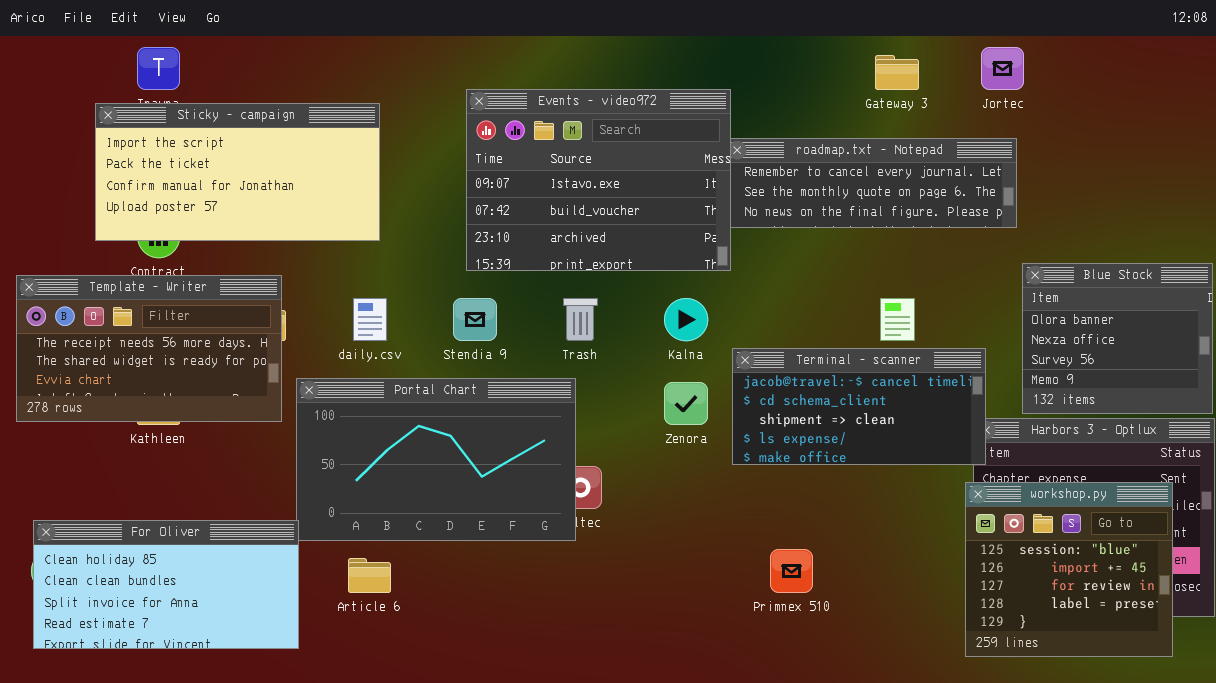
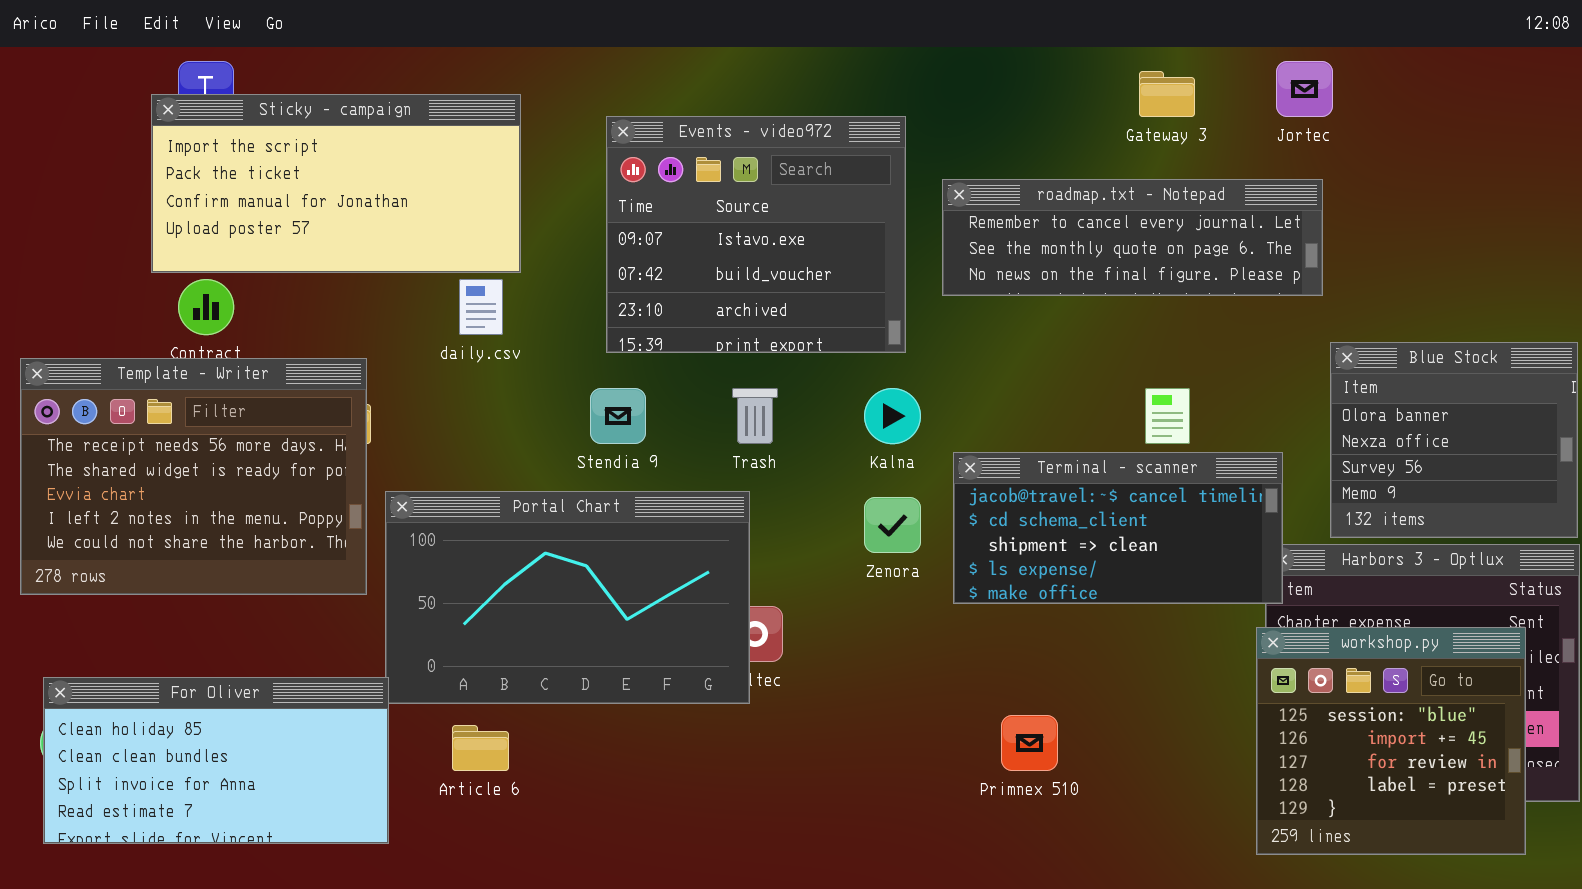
Events - video972: [466,89,731,271] -> [606,116,906,353], resized
Sticky - campaign: [95,103,380,241] -> [151,94,521,273], moved
Template - Writer: [16,275,282,422] -> [20,358,367,595], resized
daily.csv: [353,298,387,341] -> [459,279,503,335], moved

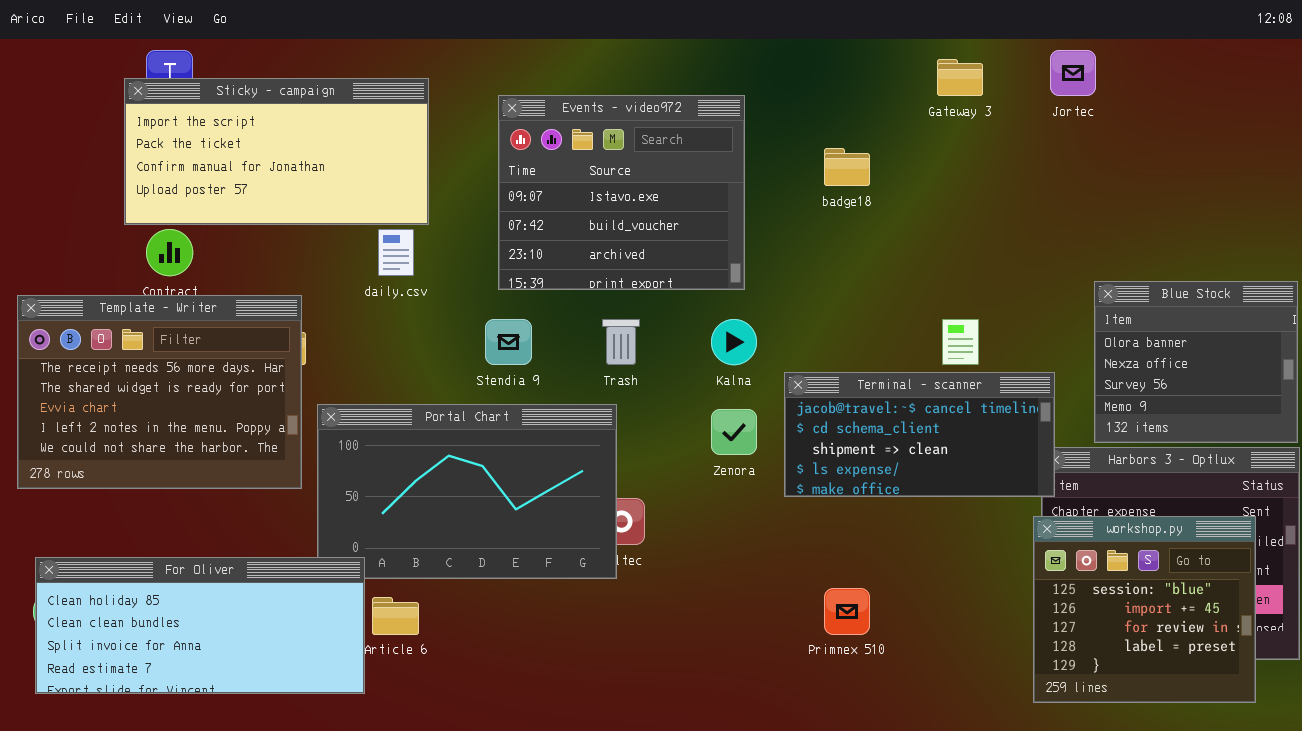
roadmap.txt - Notepad: [942,179,1323,296] -> none, closed
For Oliver: [43,677,389,844] -> [35,557,365,694], resized

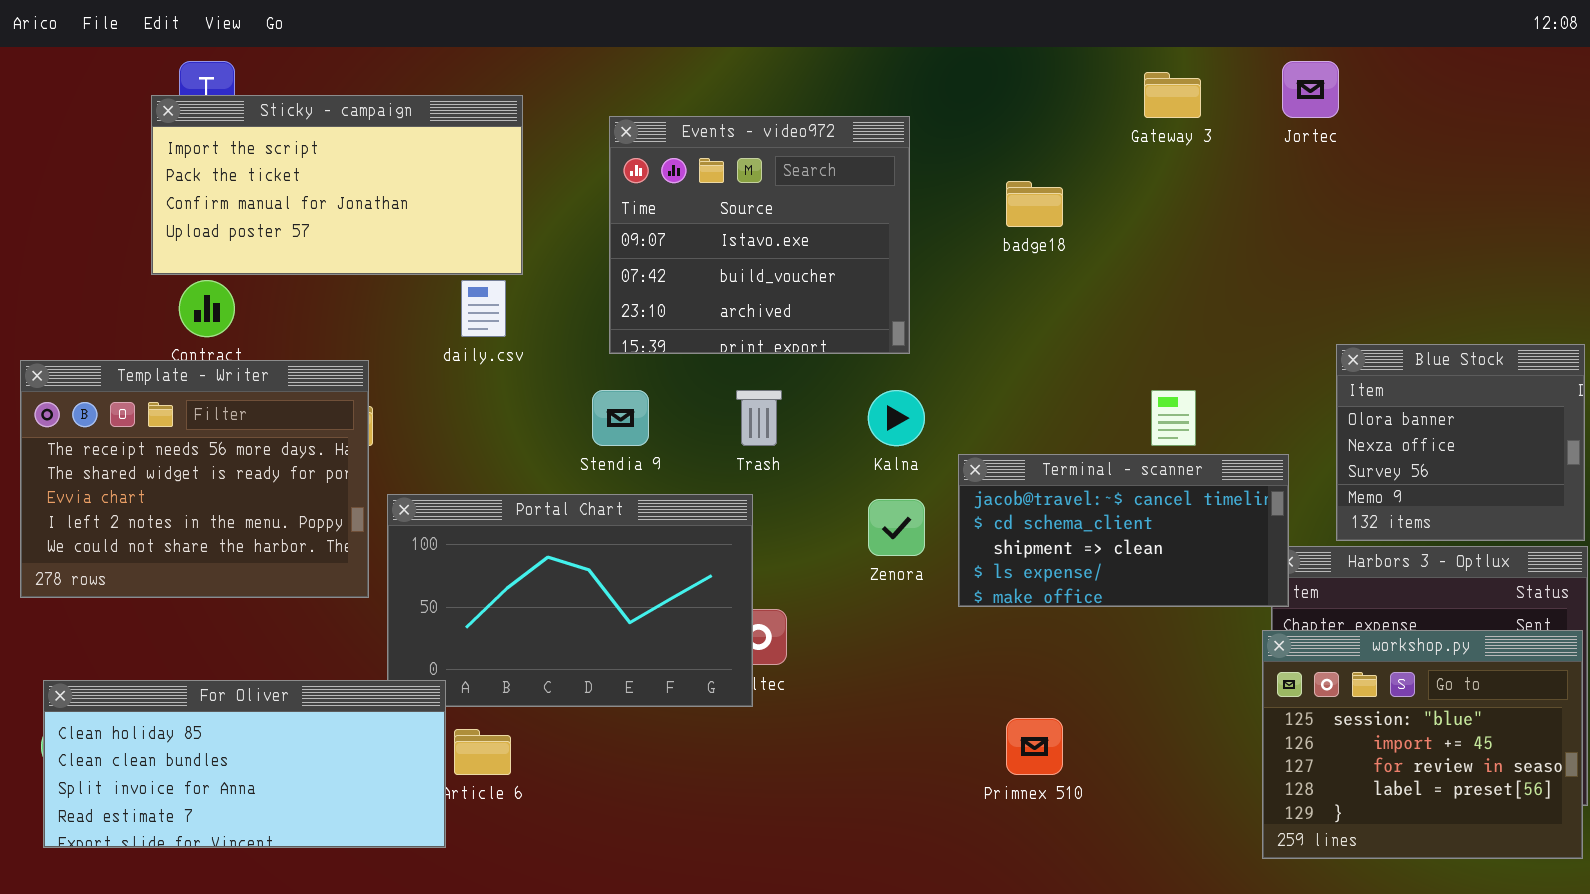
workshop.py: [1033,516,1256,703] -> [1262,630,1583,859], resized

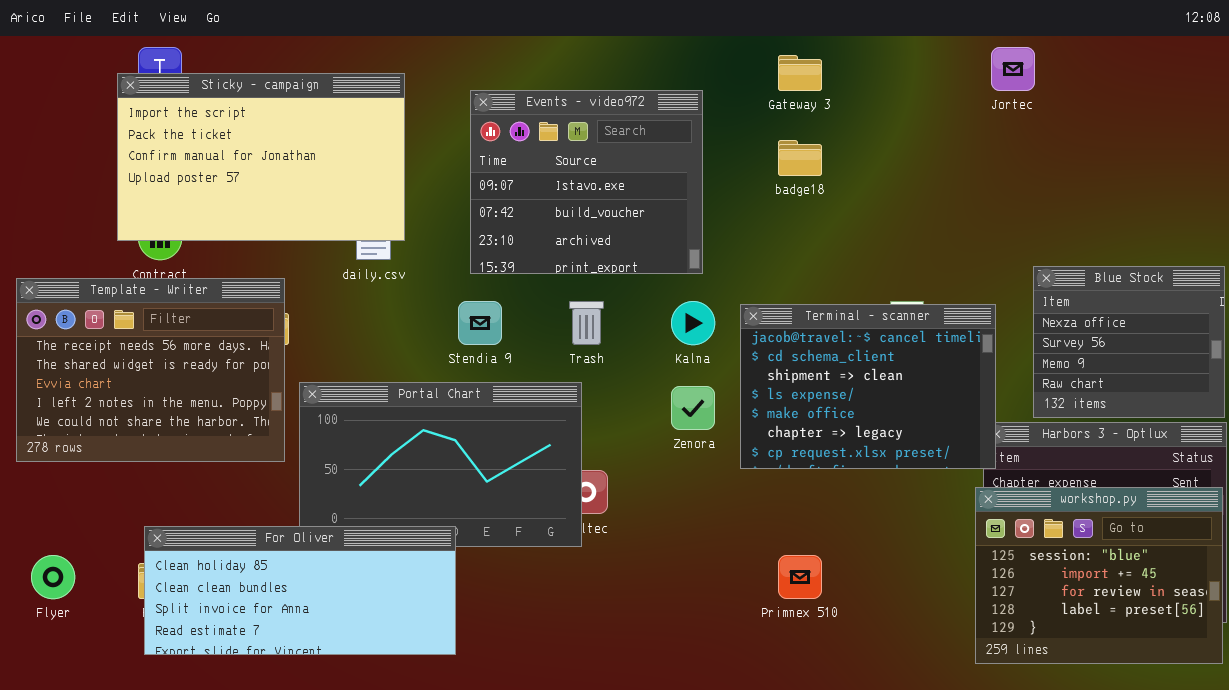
Gateway 3: [1144,72,1201,118] -> [778,55,822,91], moved
Sticky - campaign: [151,95,523,275] -> [117,73,405,241], resized
Blue Stock: [1336,344,1585,541] -> [1033,266,1225,418], scrolled down 1 row
Terminal - scanner: [958,454,1289,607] -> [740,304,996,469], resized
For Oliver: [43,680,446,848] -> [144,526,456,655], moved

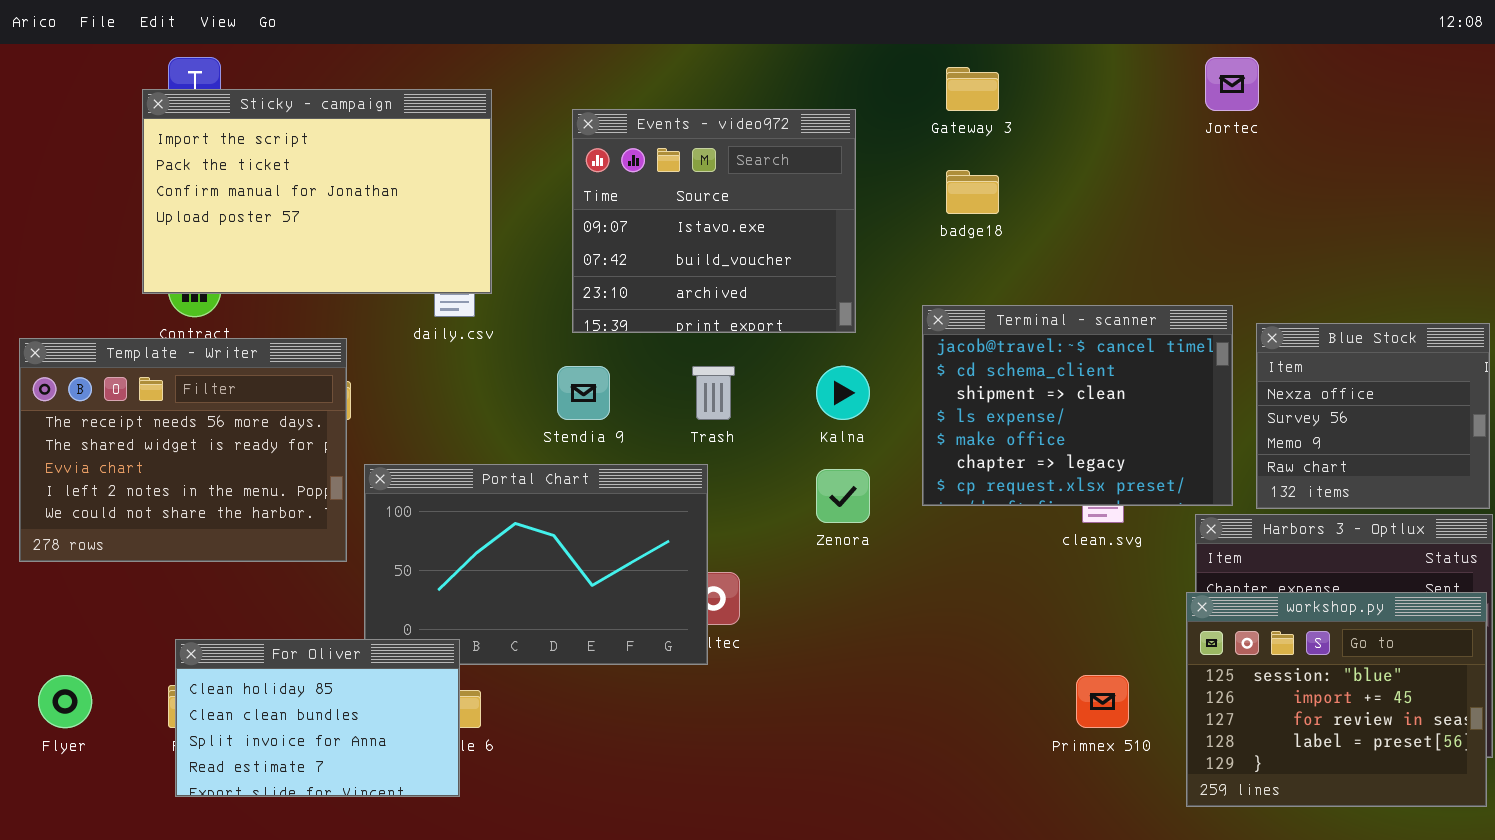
Terminal - scanner: [740,304,996,469] -> [922,305,1233,506], moved
For Oliver: [144,526,456,655] -> [175,639,460,797], resized
Primnex 510: [778,555,822,599] -> [1076,675,1129,728], moved

